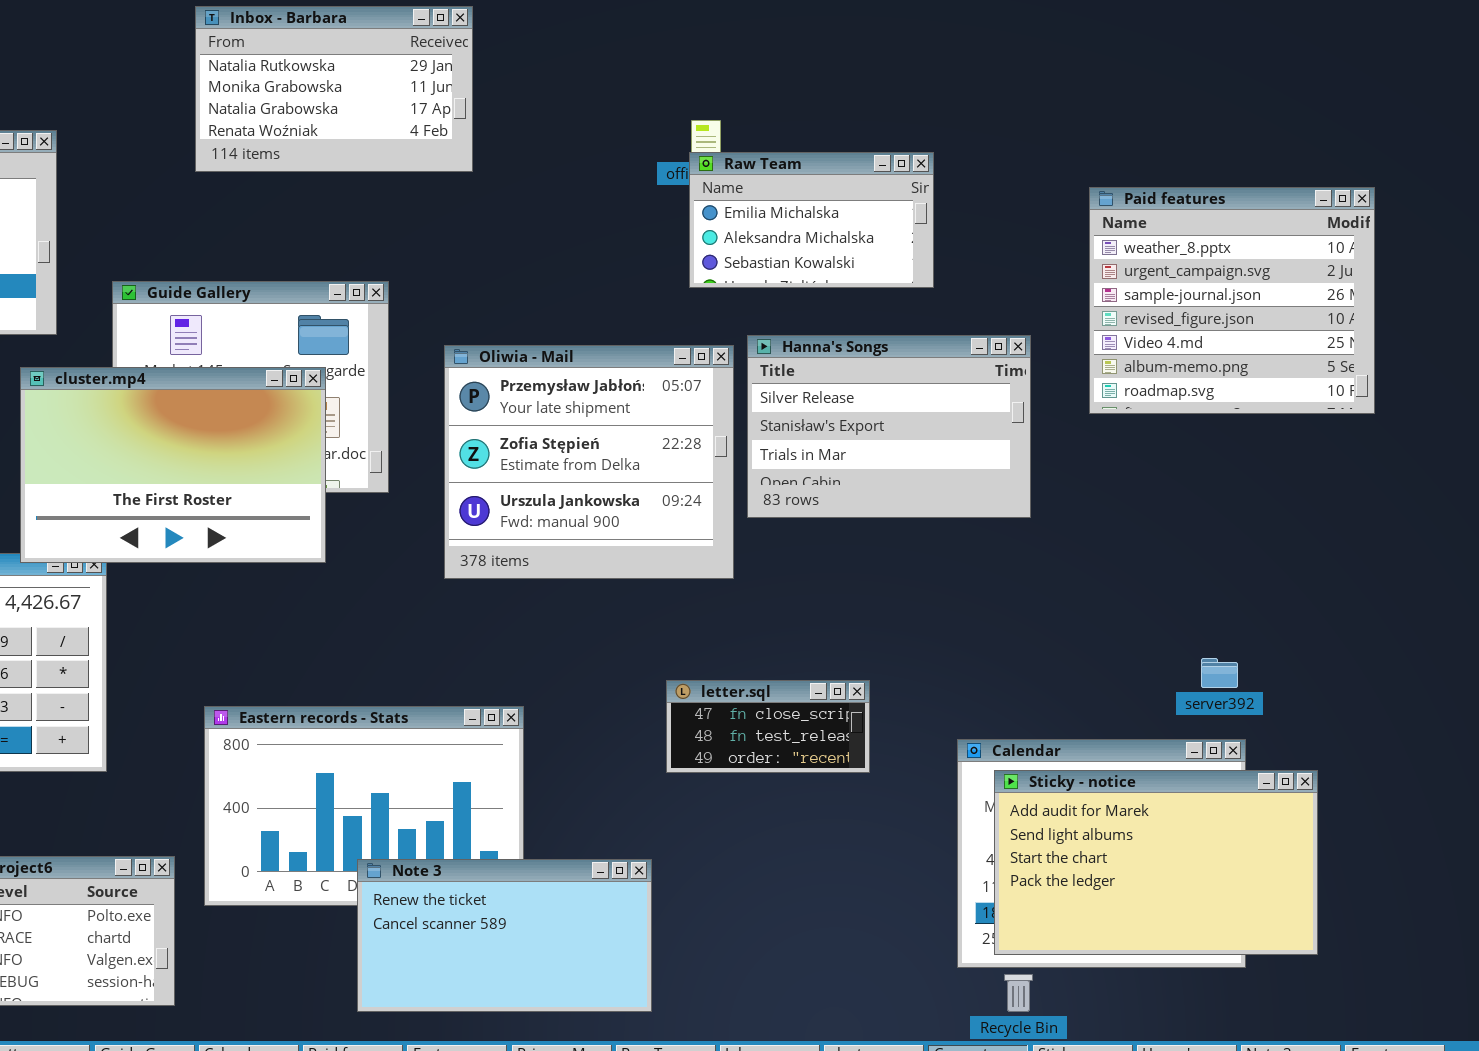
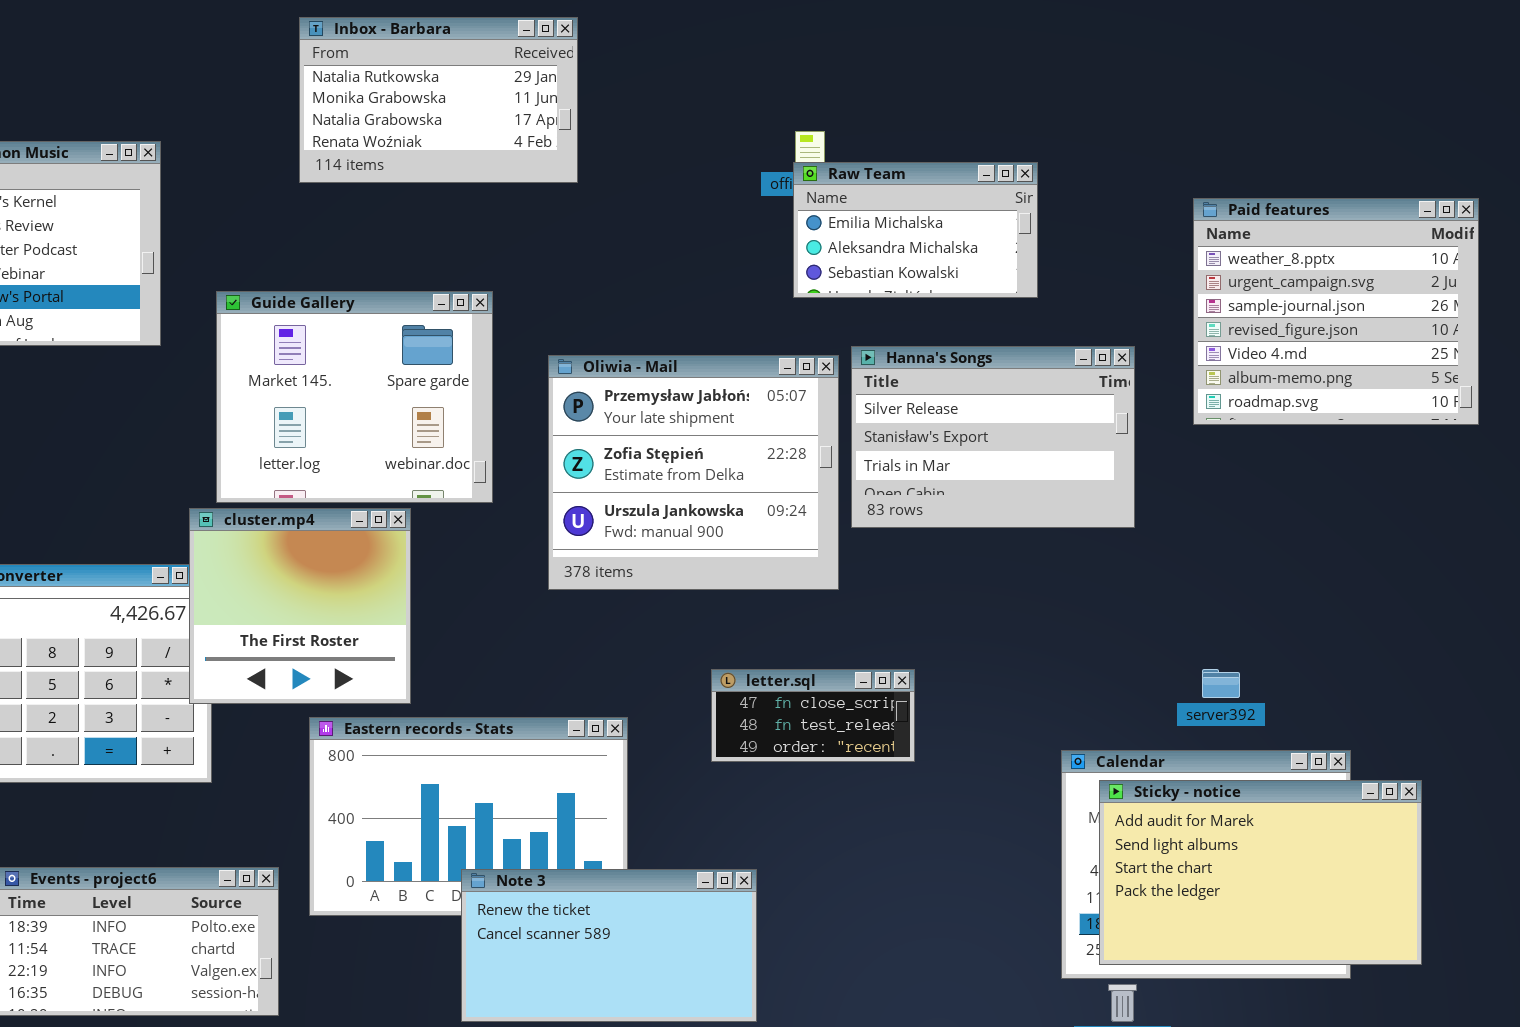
cluster.mp4: [20,367,326,563] -> [189,508,411,704], moved, resized
server392: [1201,658,1238,688] -> [1202,669,1240,698], moved
letter.sql: [666,680,870,773] -> [711,669,915,762], moved

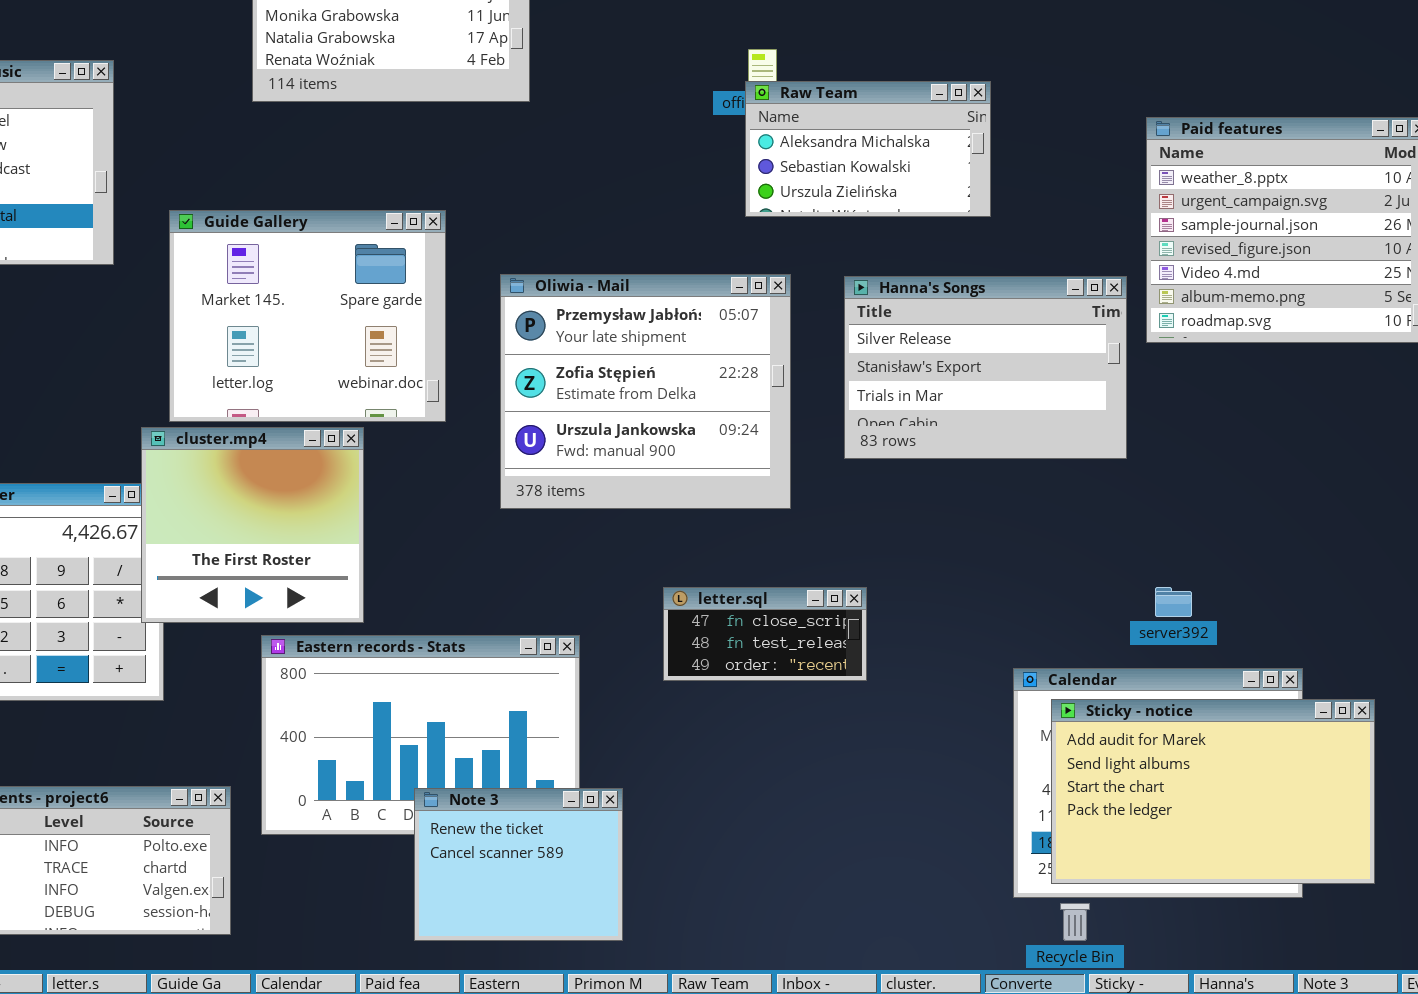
Raw Team: [793,162,1038,298] -> [745,81,991,217], scrolled down 1 row
Hanna's Songs: [851,346,1135,528] -> [844,276,1127,459], moved
Note 3: [461,869,757,1022] -> [414,788,623,941], resized

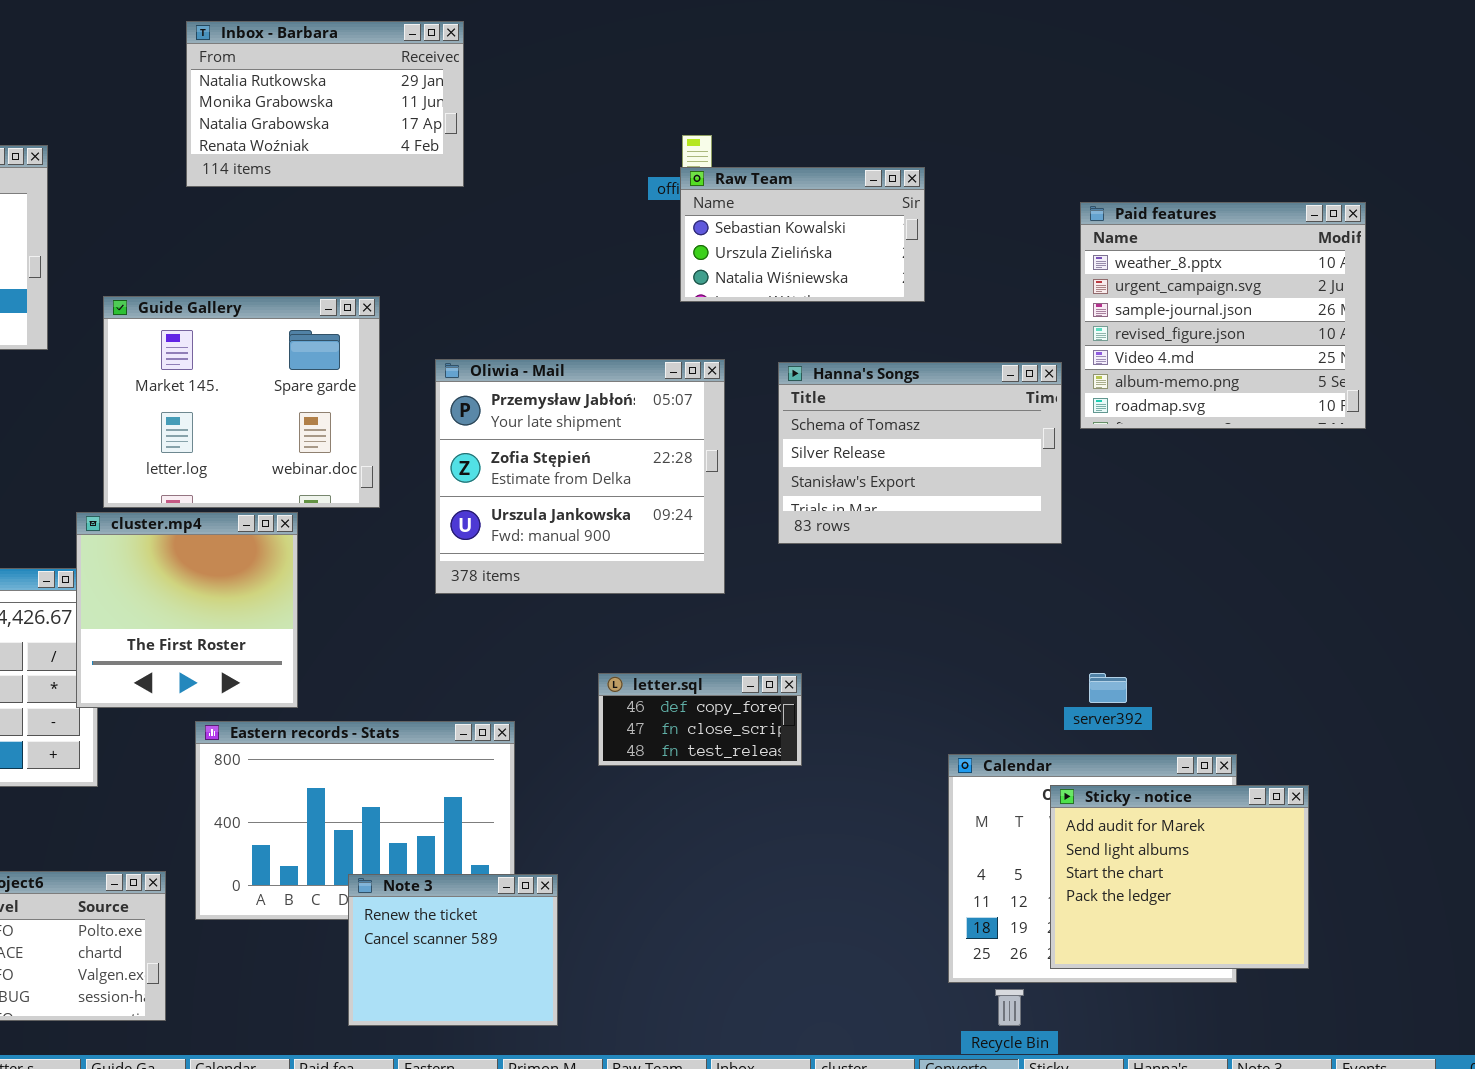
Raw Team: [745,81,991,217] -> [680,167,925,302], scrolled down 1 row
Hanna's Songs: [844,276,1127,459] -> [778,362,1062,544], scrolled up 1 row
letter.sql: [663,587,867,681] -> [598,673,802,766], scrolled up 1 row
Sticky - notice: [1051,699,1375,884] -> [1050,785,1309,969], resized

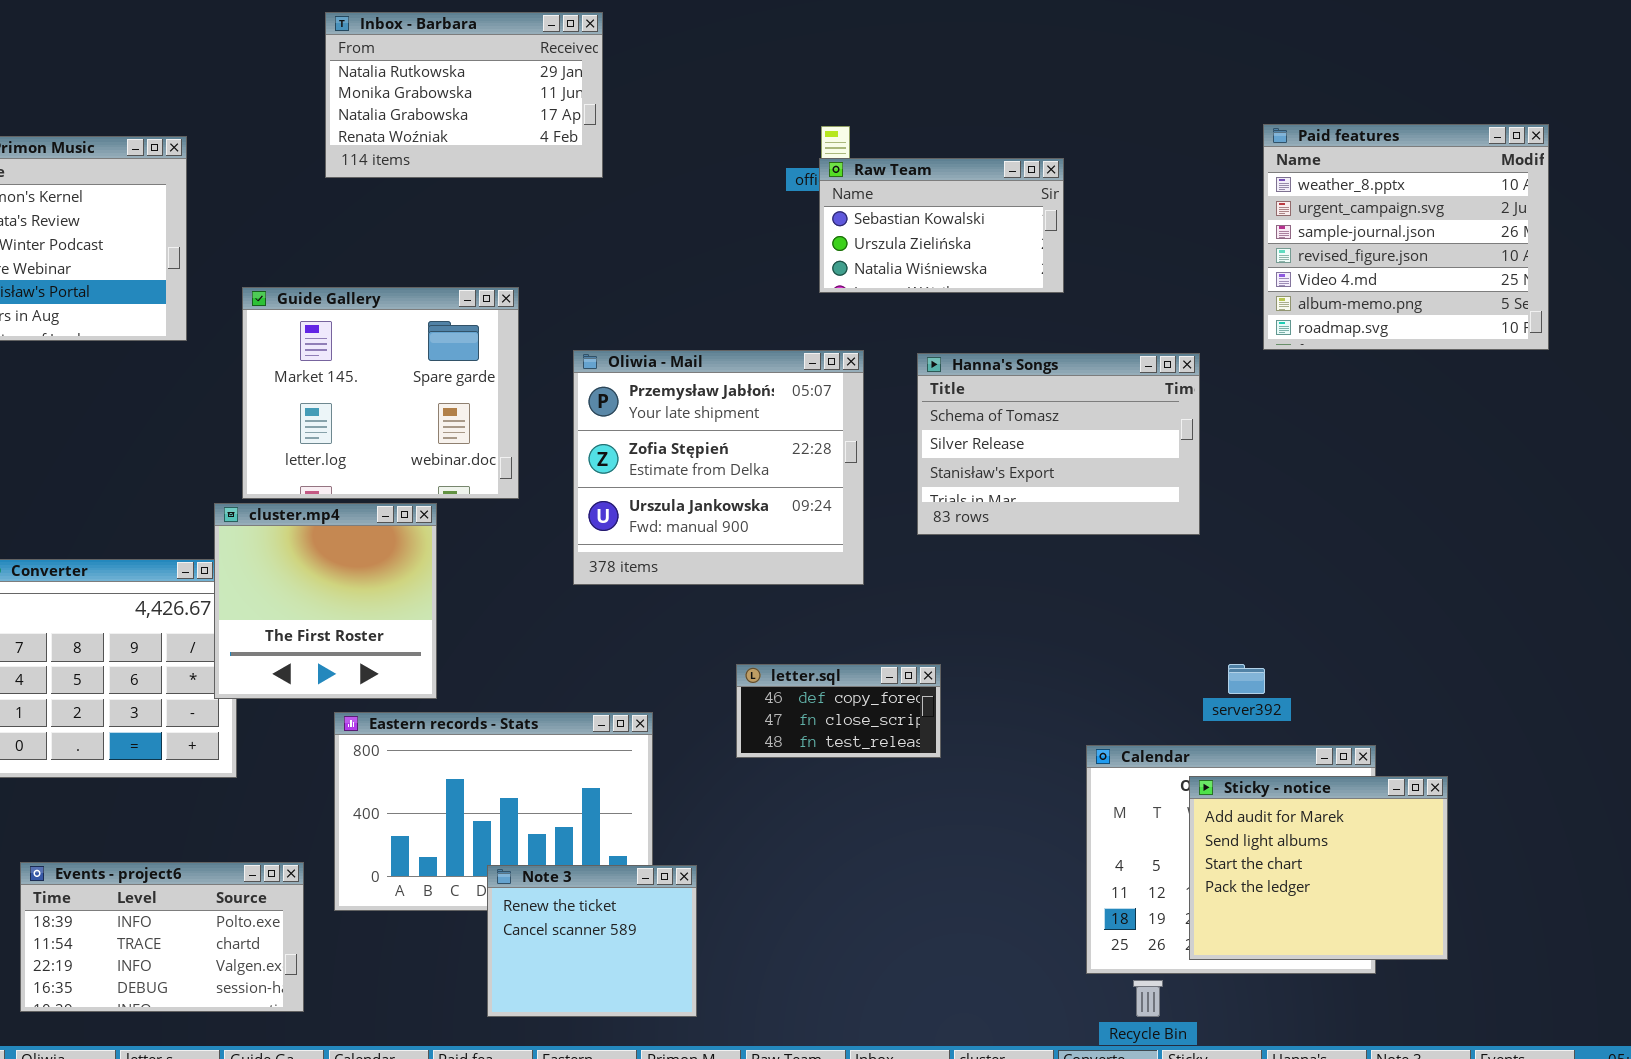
Paid features: [1080,202,1366,429] -> [1263,124,1549,350], moved

